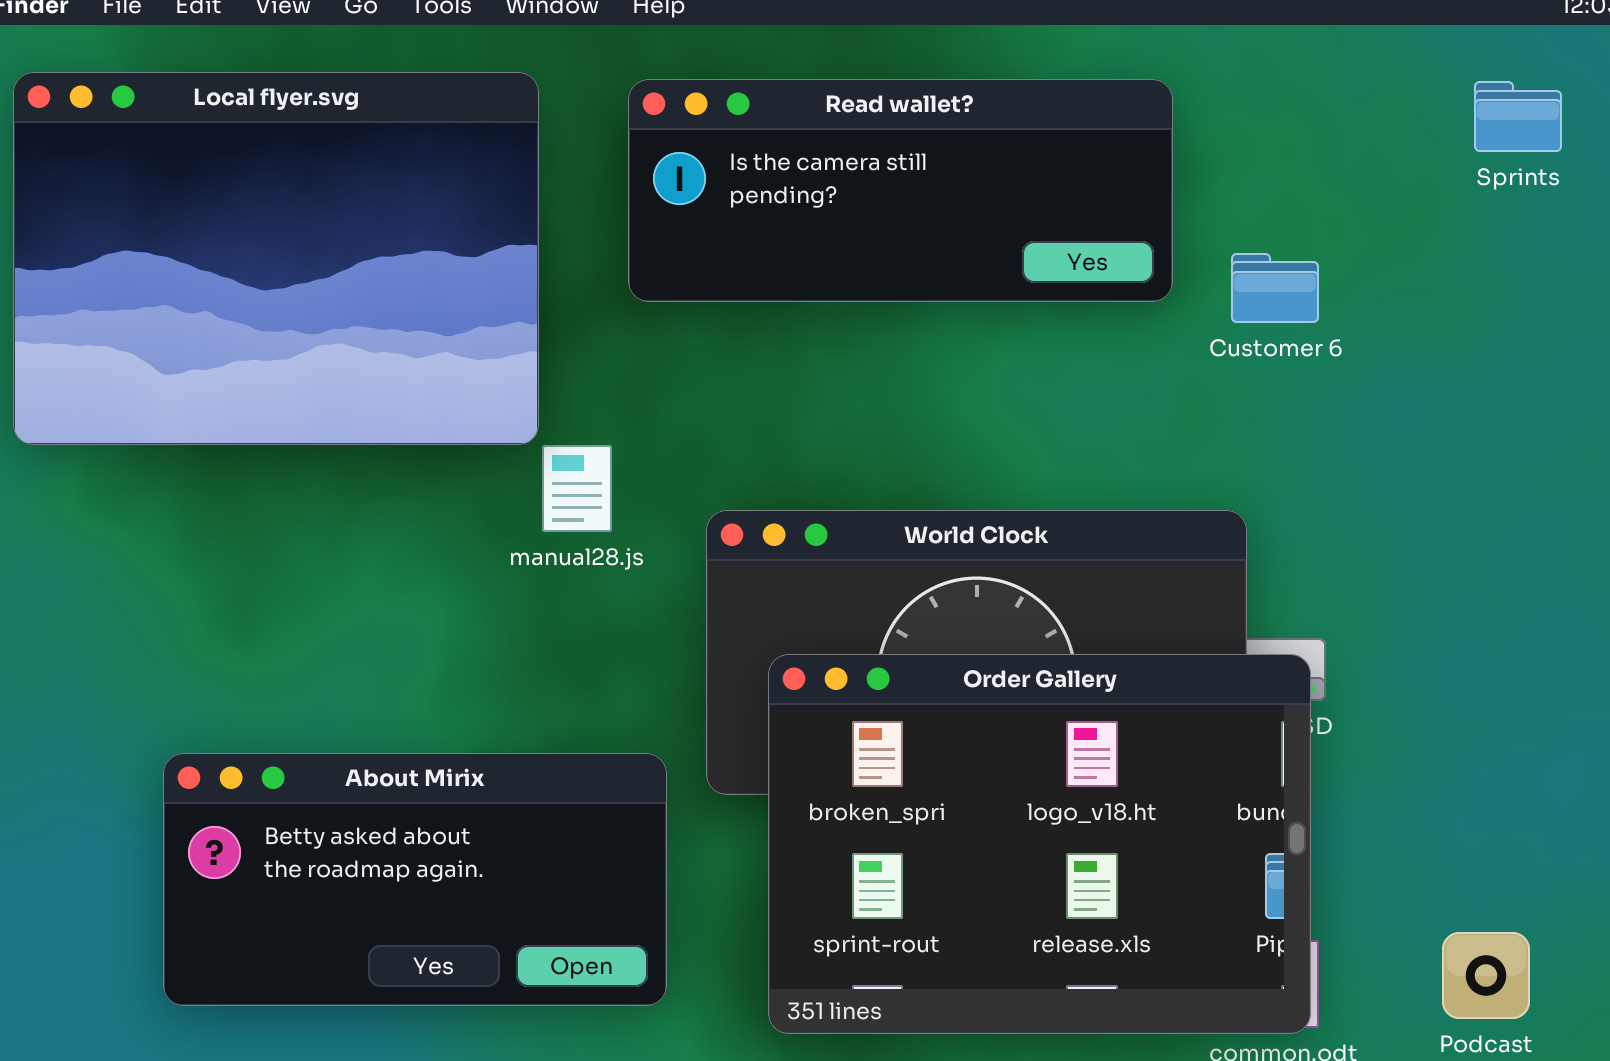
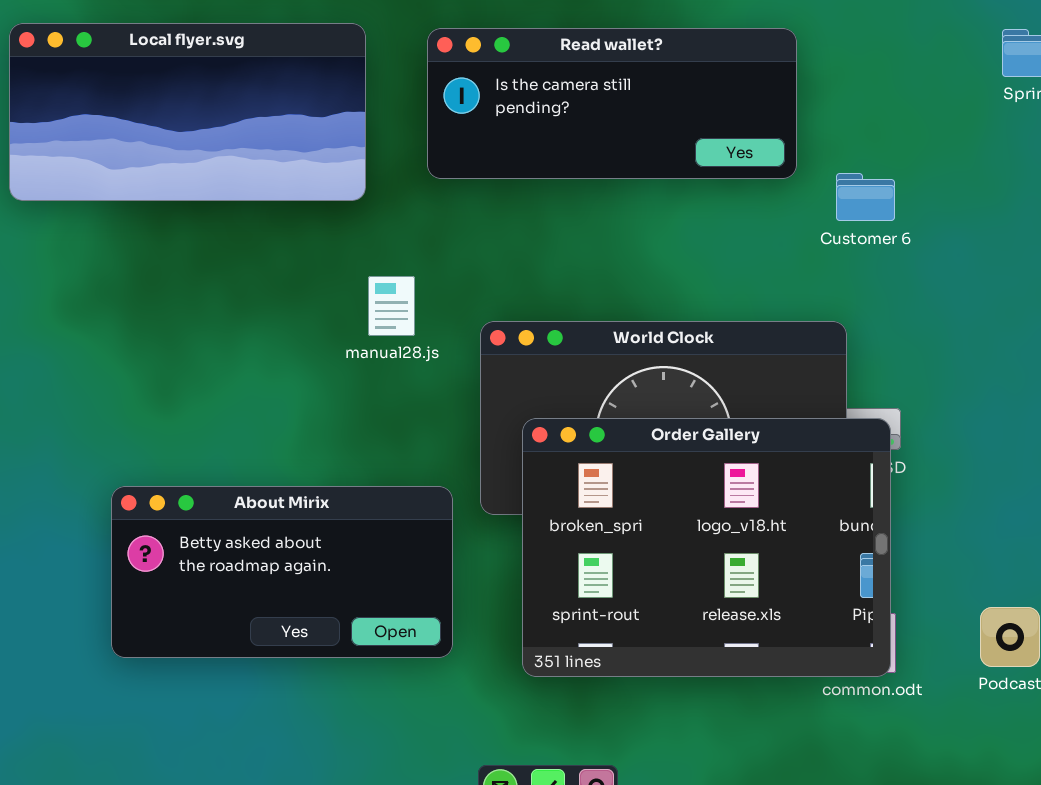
Local flyer.svg: [13,72,539,445] -> [9,23,366,201], resized
Customer 6: [1231,253,1319,323] -> [836,173,895,221], moved

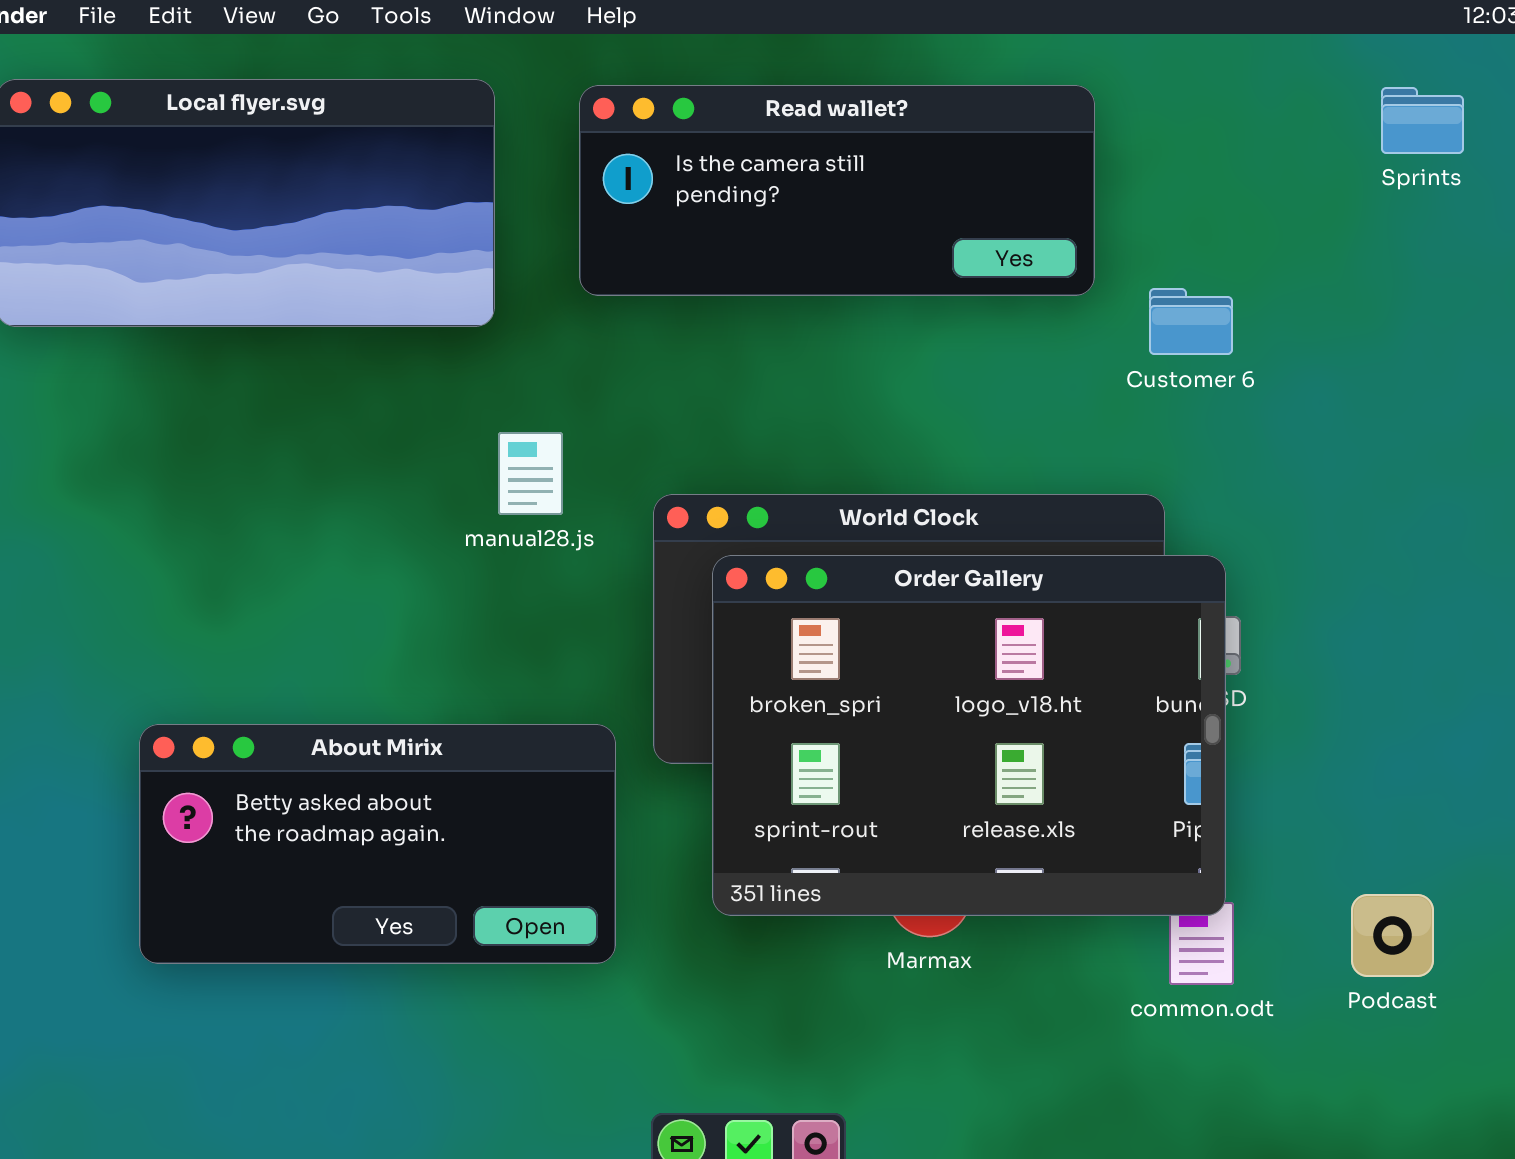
Order Gallery: [522,418,891,677] -> [712,555,1226,916], moved

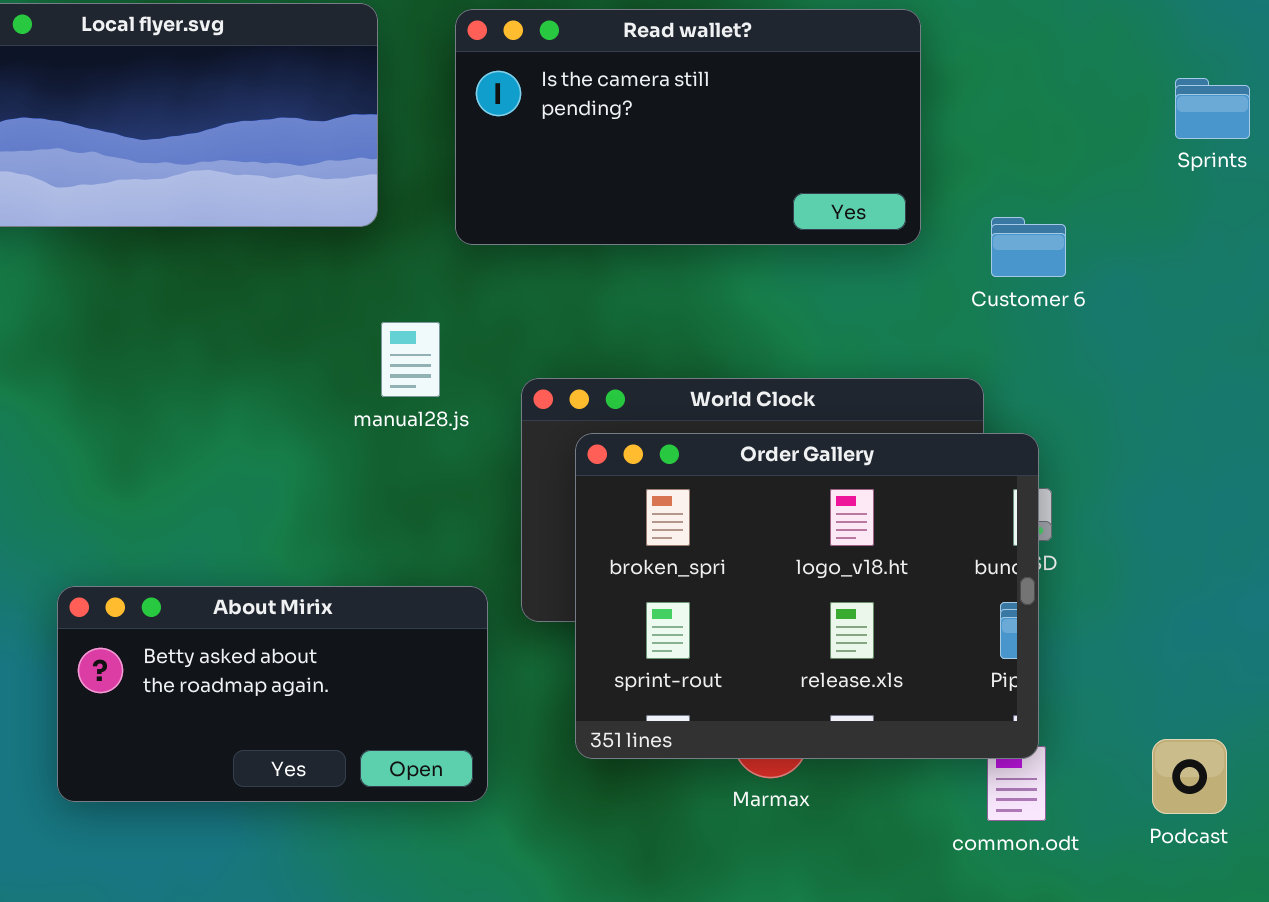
Read wallet?: [579,85,1095,296] -> [455,9,921,245], resized
Sprints: [1381,87,1464,154] -> [1175,78,1250,139], moved
Customer 6: [1149,288,1233,355] -> [991,217,1066,277], moved

